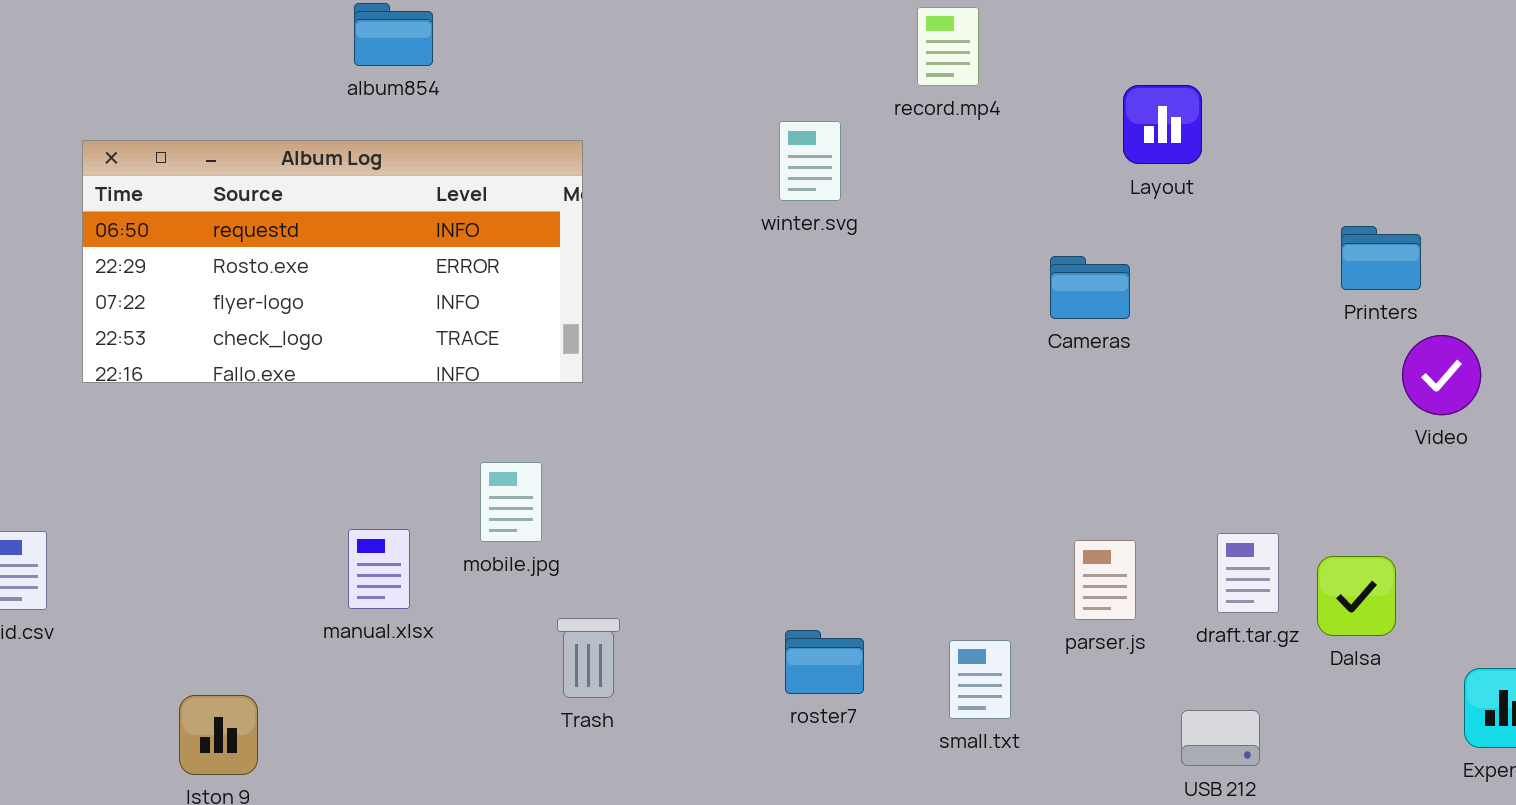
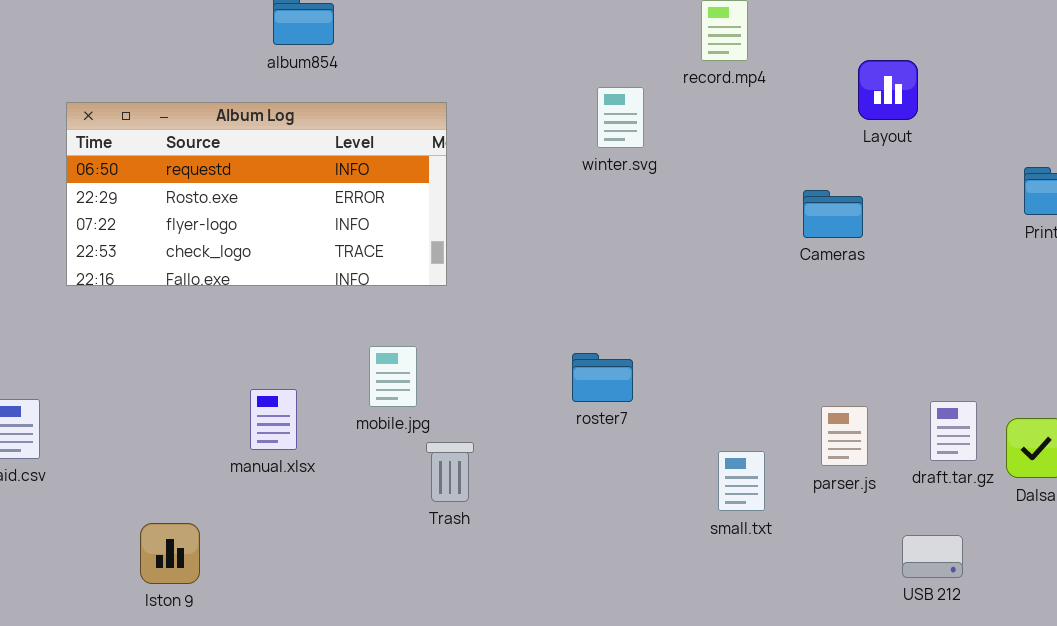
manual.xlsx: [348,529,410,609] -> [250,389,297,450], moved
Trash: [557,618,620,698] -> [426,442,474,502], moved
roster7: [785,630,864,694] -> [572,353,633,402], moved
small.txt: [949,640,1011,719] -> [718,451,765,511], moved

